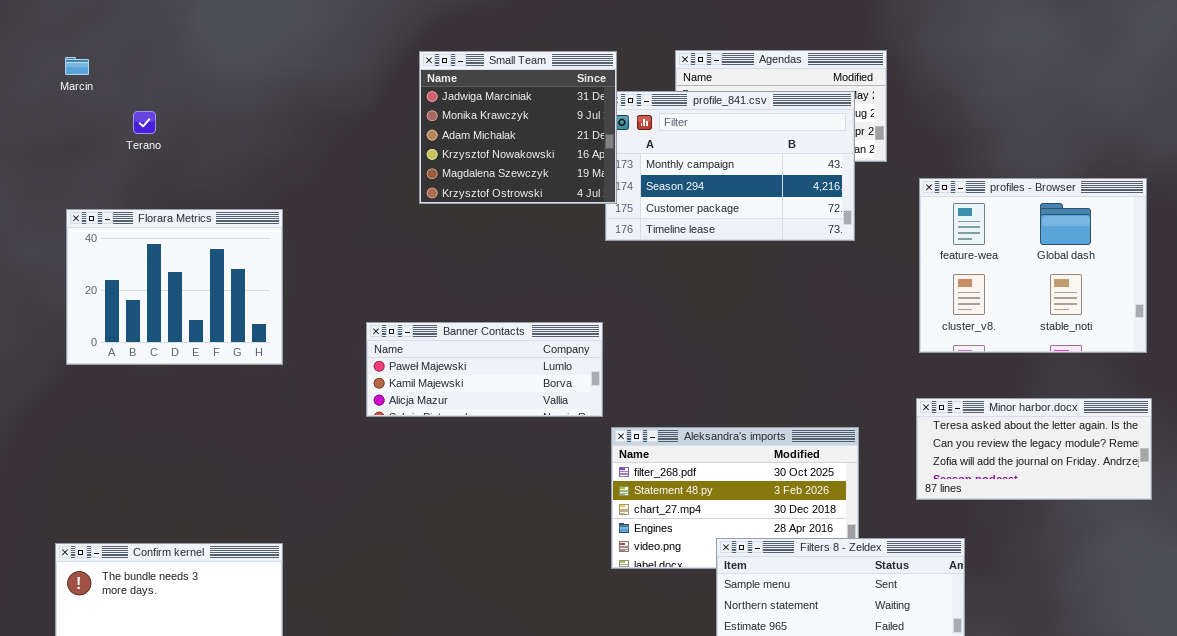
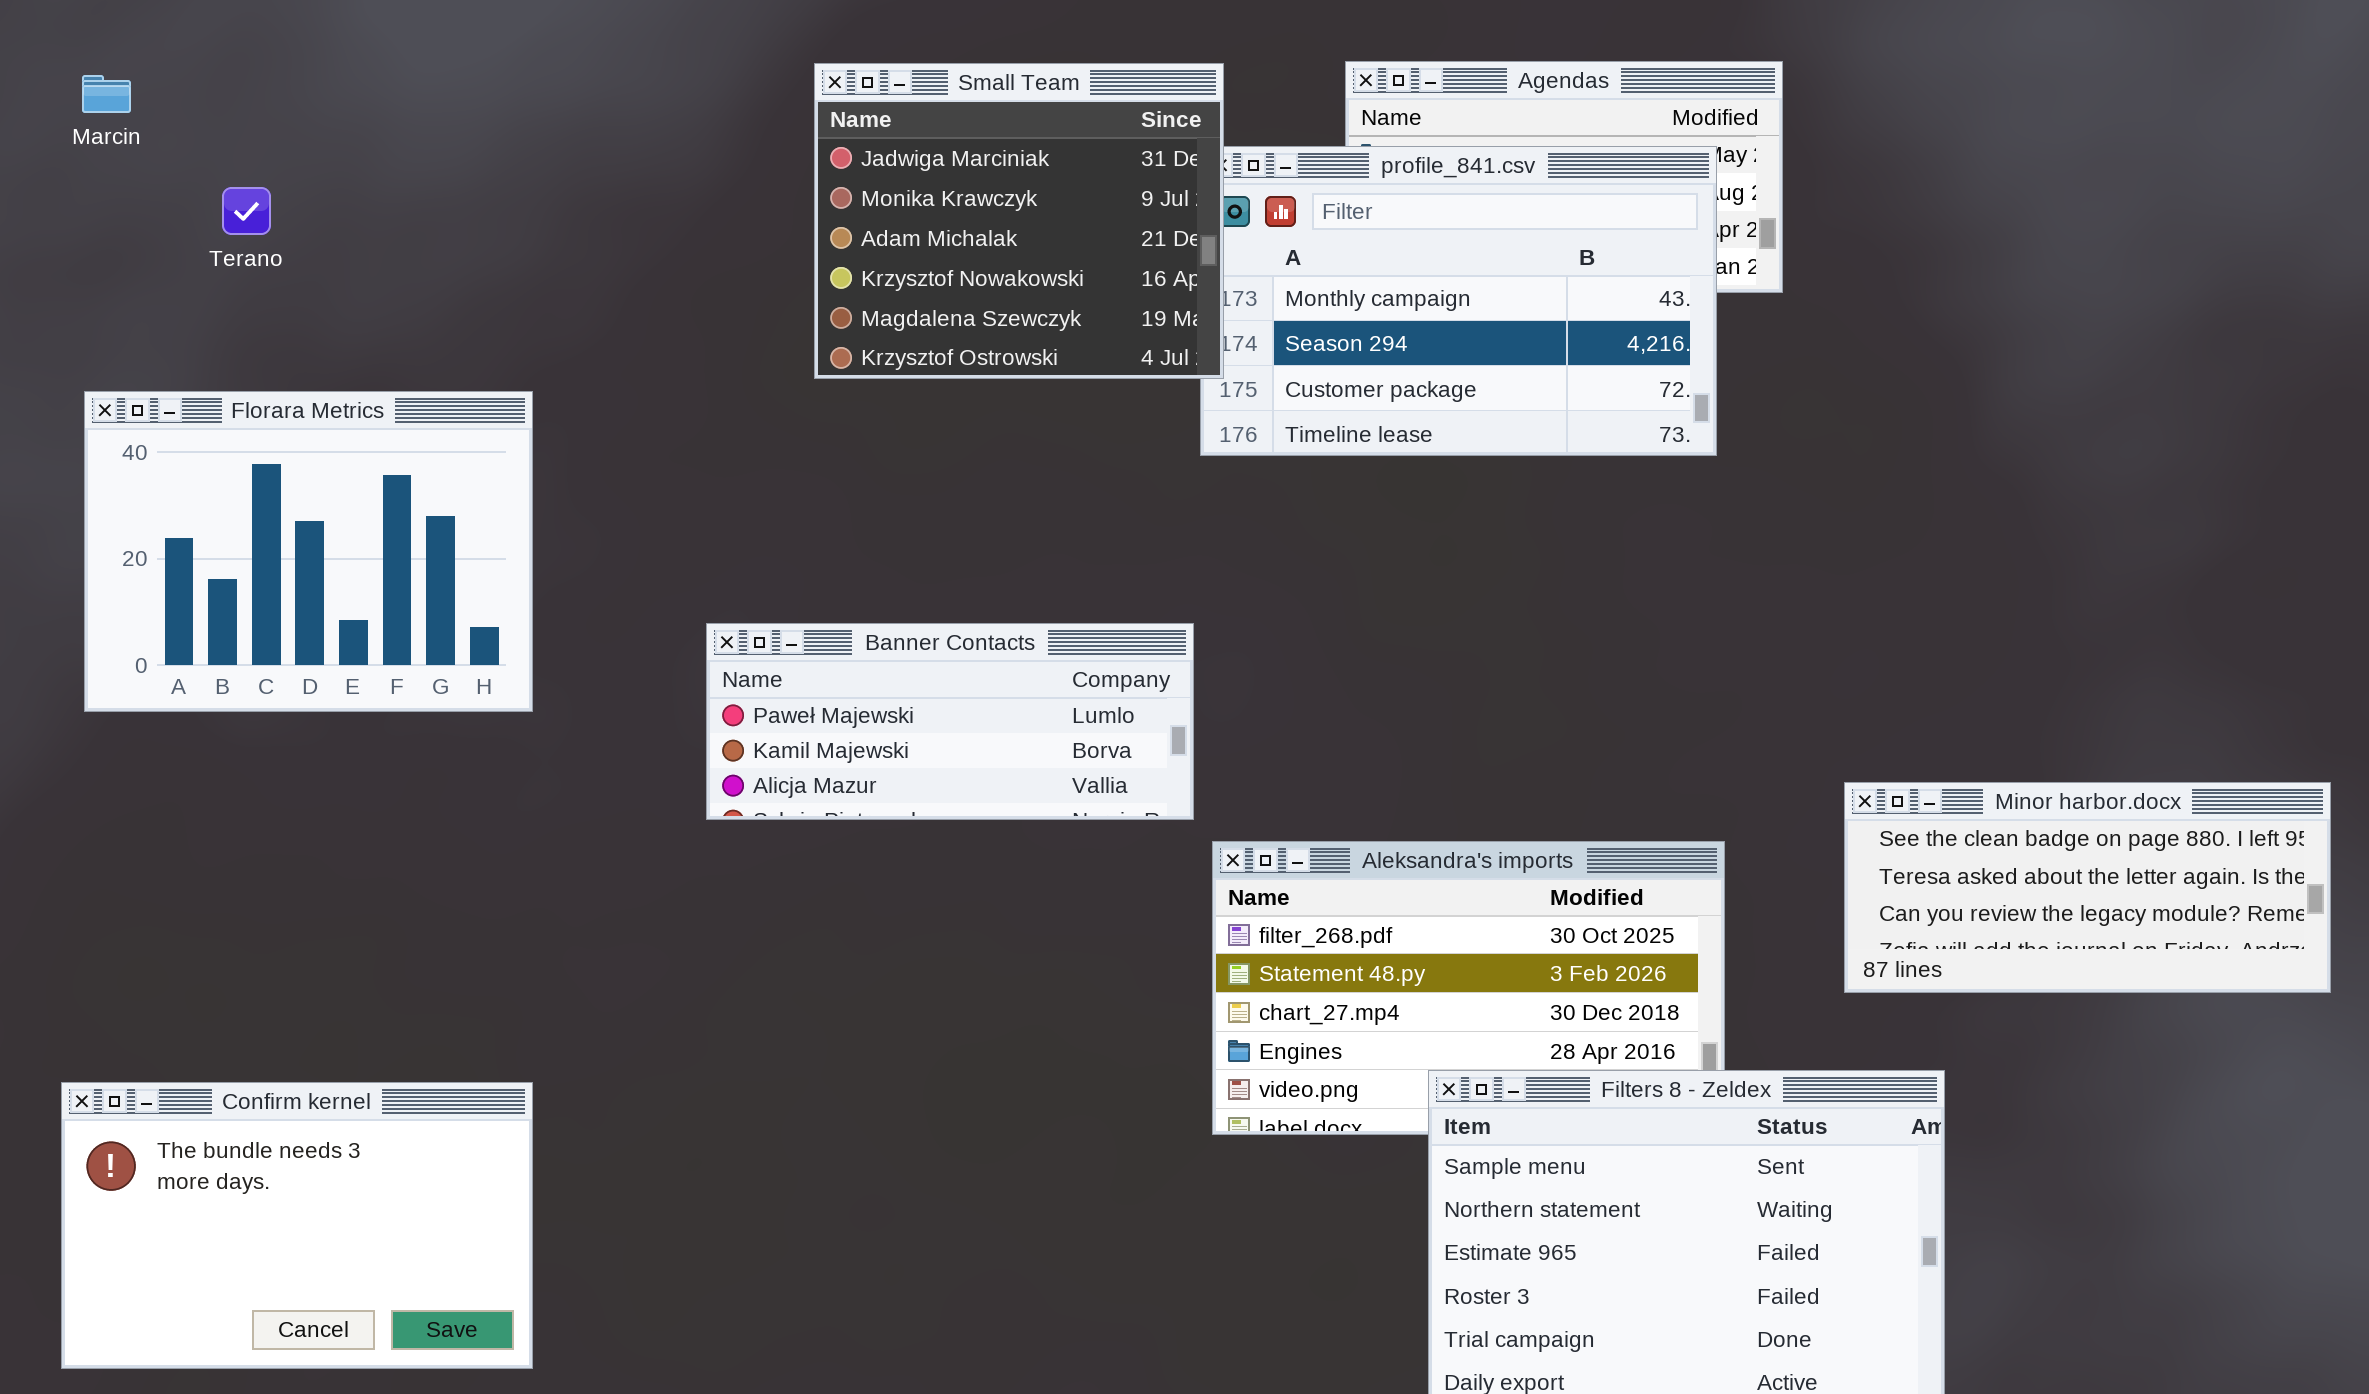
profiles - Browser: [919,178,1147,353] -> none, closed
Minor harbor.docx: [916,398,1152,500] -> [1844,782,2331,993], scrolled up 1 row

